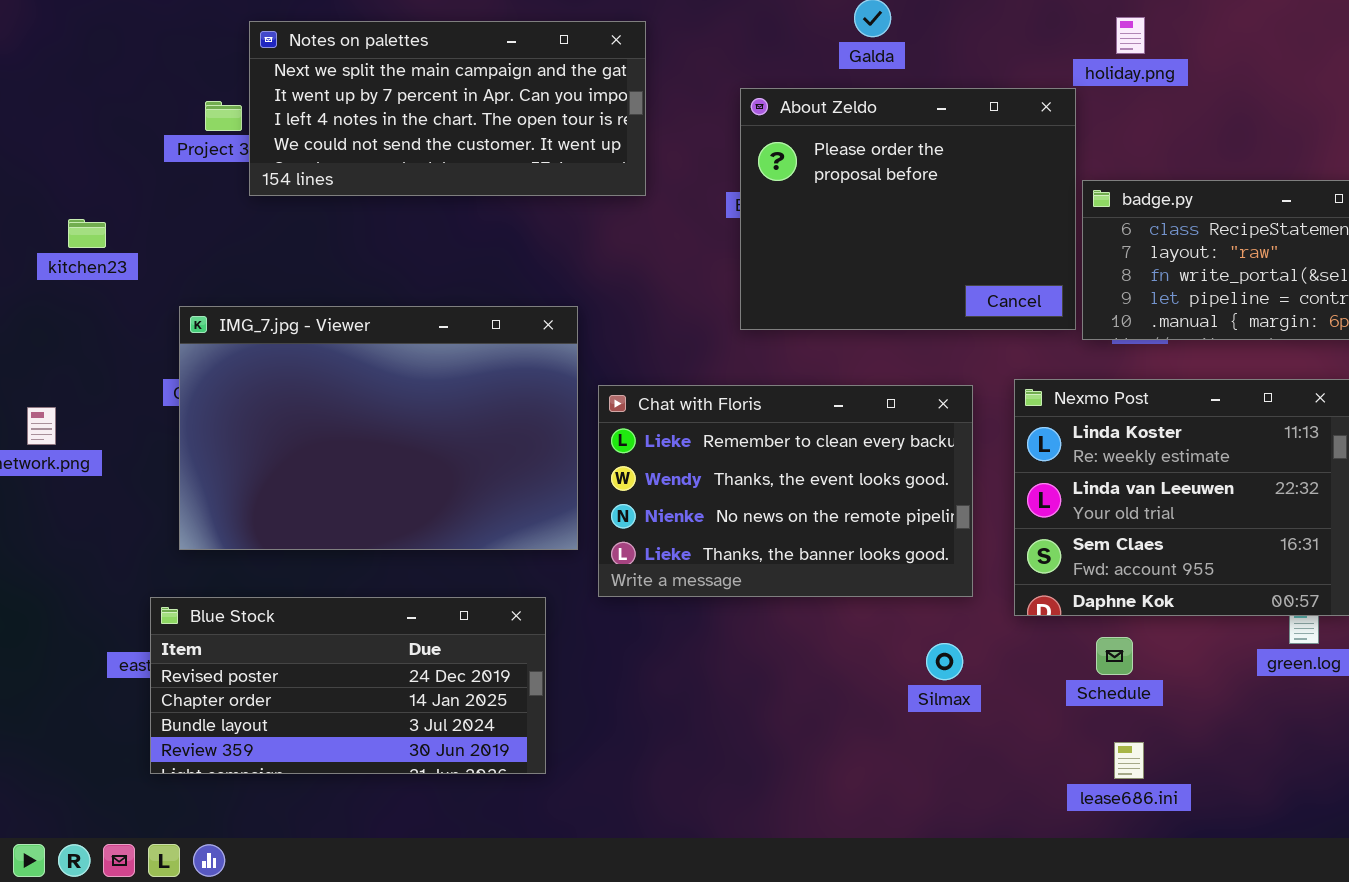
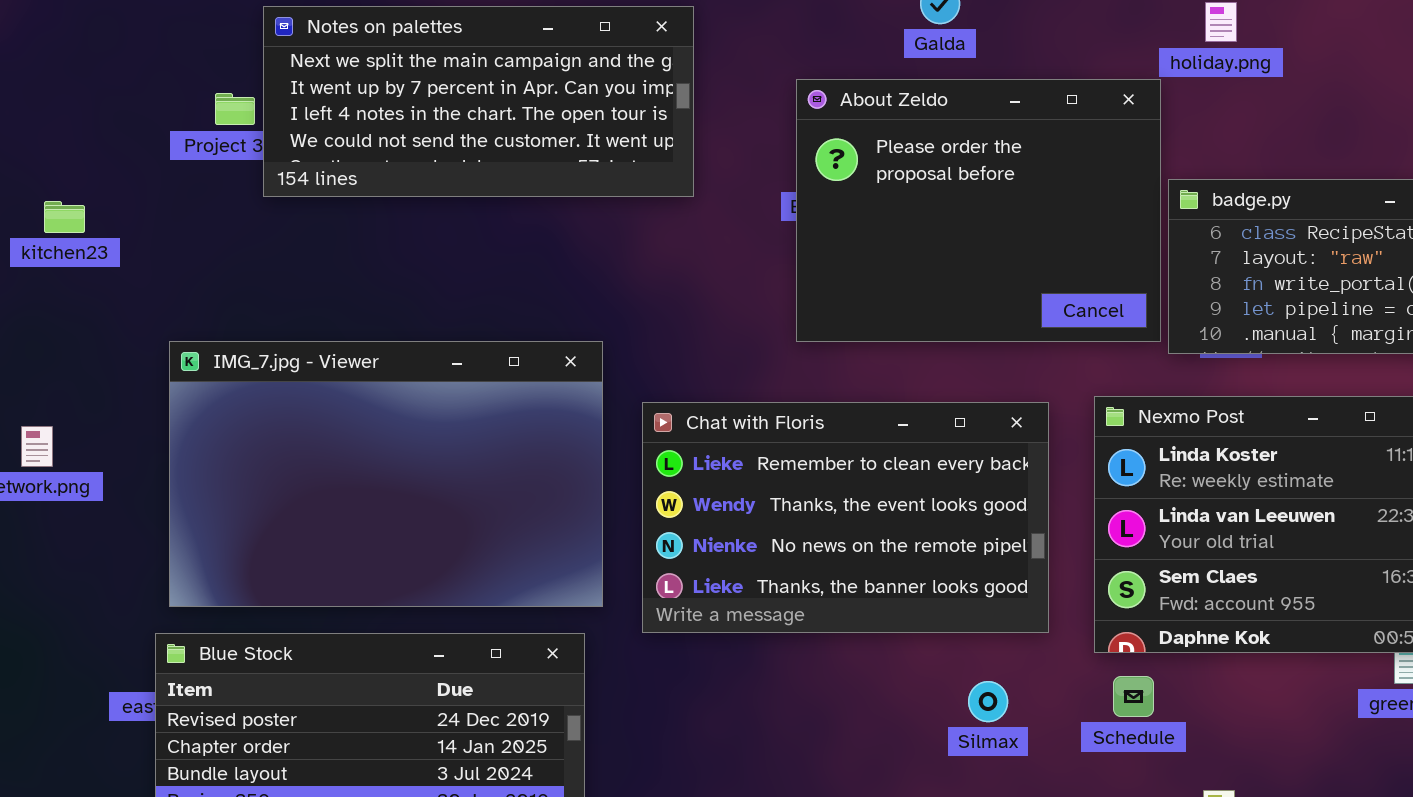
kitchen23: [68,219,106,248] -> [44,201,85,233], moved
IMG_7.jpg - Viewer: [179,306,578,550] -> [169,341,603,607], moved
Schedule: [1096,637,1133,675] -> [1113,676,1154,717], moved
Silmax: [926,643,963,680] -> [968,681,1008,722], moved

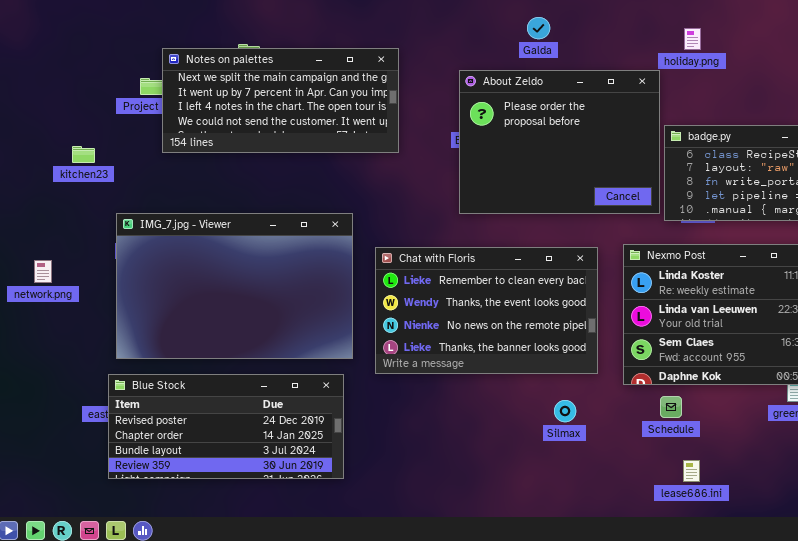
Notes on palettes: [263,6,694,197] -> [162,48,399,153], moved
kitchen23: [44,201,85,233] -> [72,146,95,163], moved
Schedule: [1113,676,1154,717] -> [660,396,682,418], moved

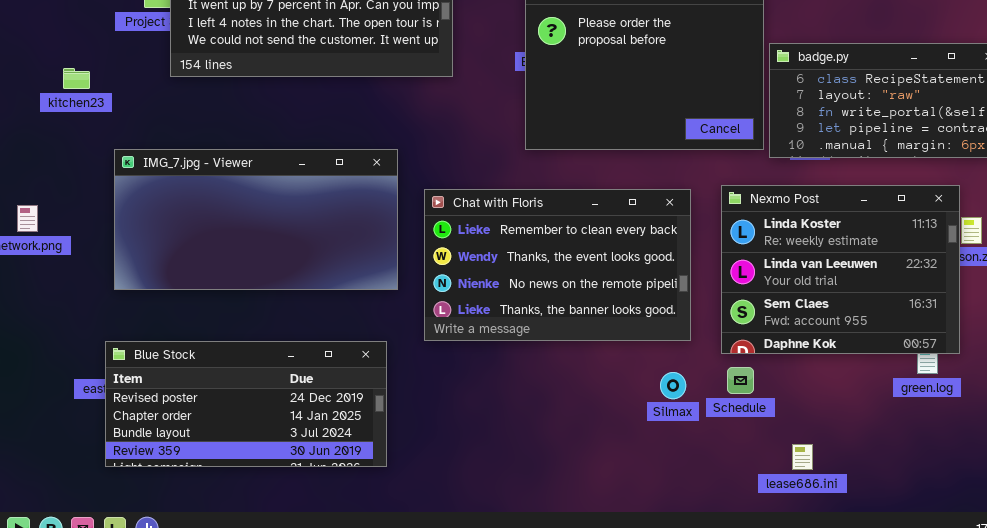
IMG_7.jpg - Viewer: [116,213,353,359] -> [114,149,398,290], resized
Schedule: [660,396,682,418] -> [727,367,754,394], moved
Silmax: [554,400,576,422] -> [660,372,686,399], moved

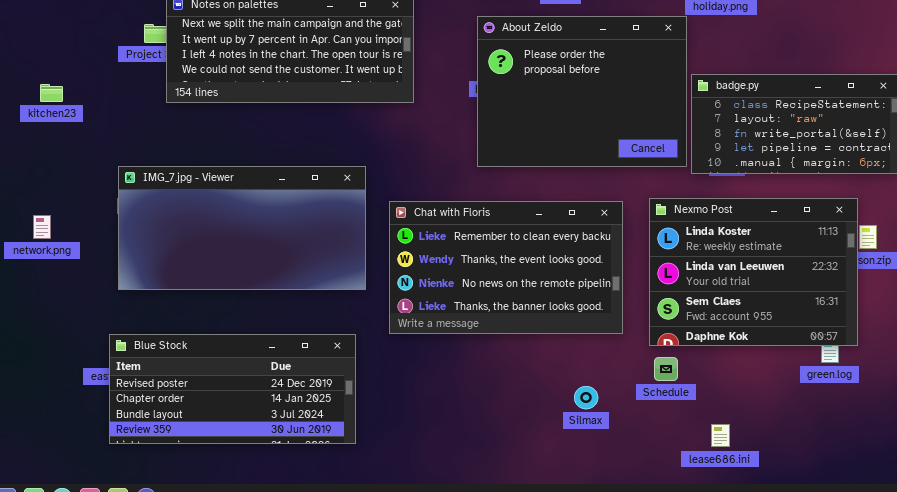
kitchen23: [63,68,90,89] -> [40,84,63,102], moved
Silmax: [660,372,686,399] -> [574,386,598,409], moved

